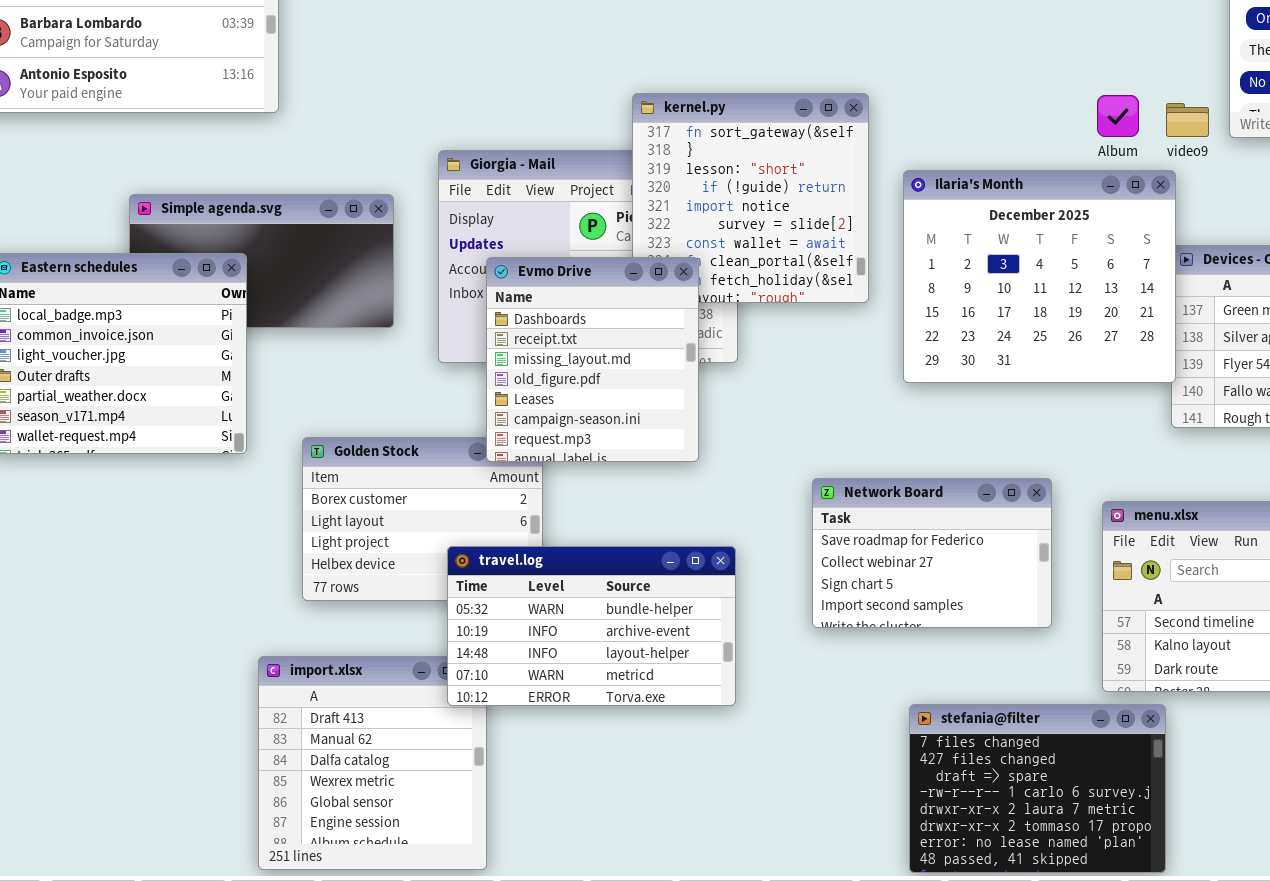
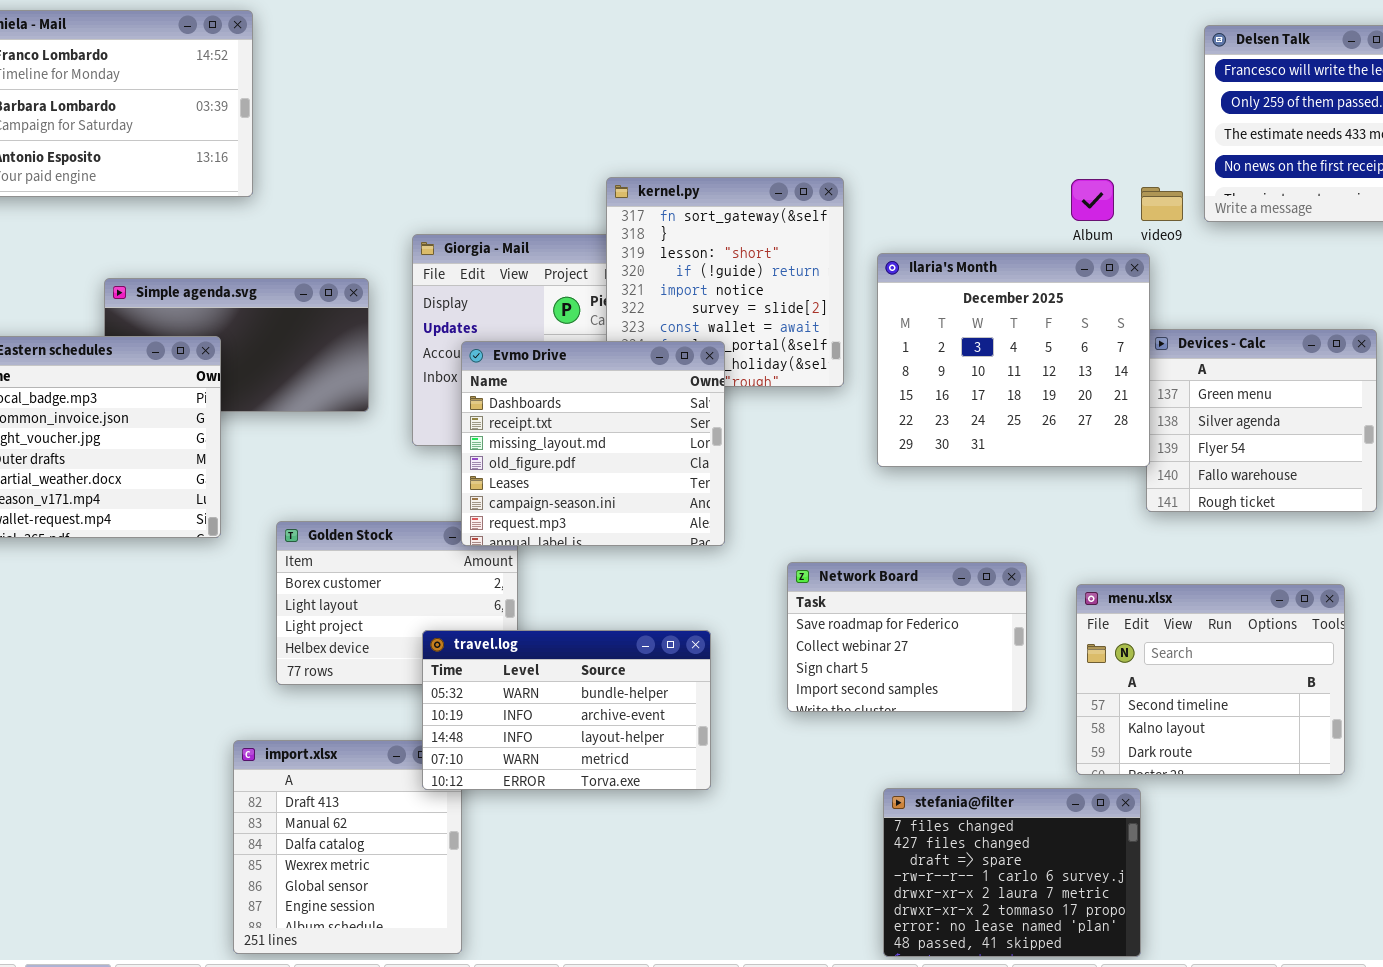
Evmo Drive: [486,257,699,462] -> [461,341,725,546], resized

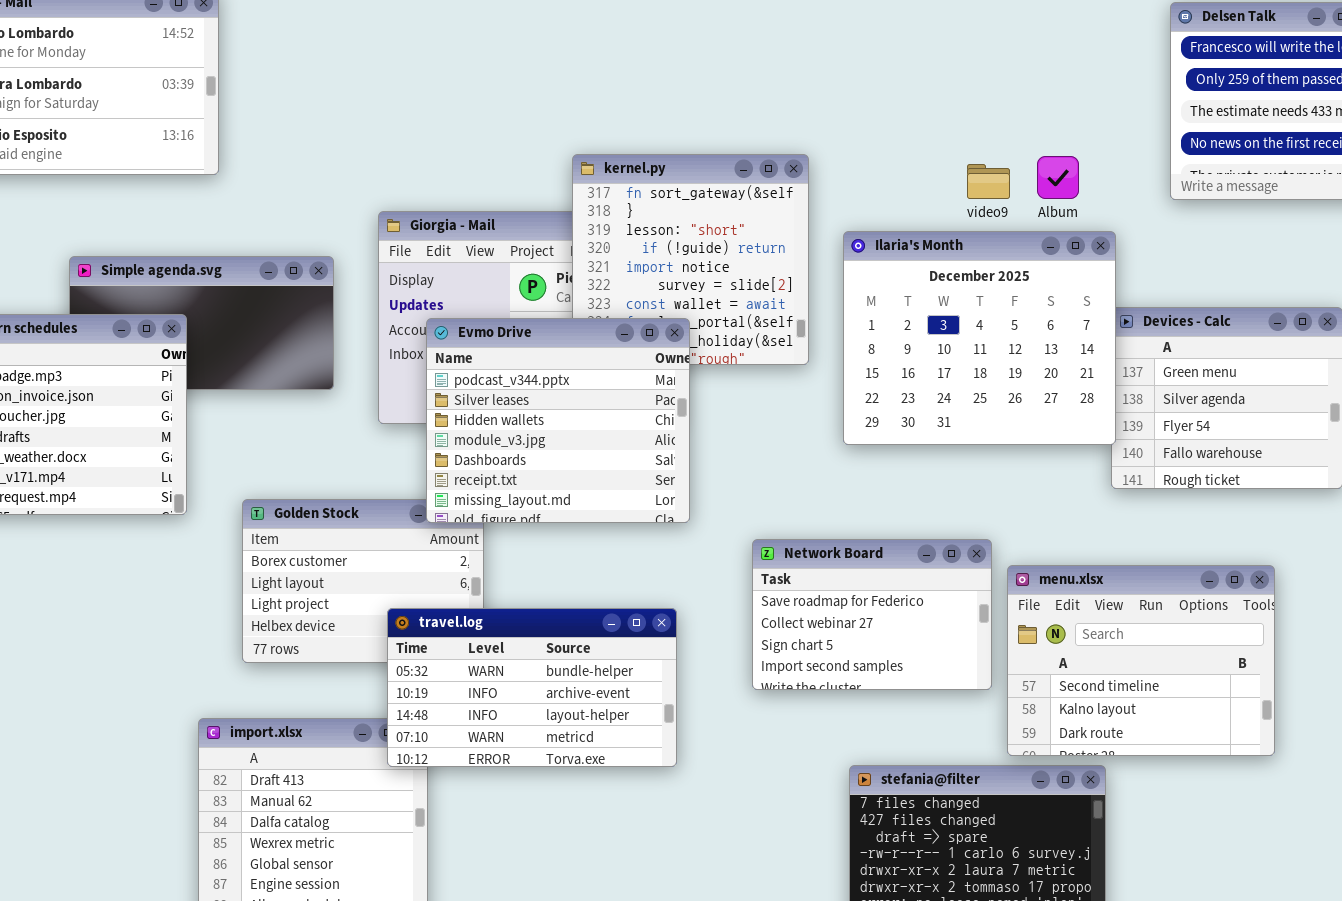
video9: [1141,187,1183,221] -> [967,164,1010,199], moved
Evmo Drive: [461,341,725,546] -> [426,318,690,523], scrolled up 4 rows
menu.xlsx: [1076,584,1345,775] -> [1007,565,1275,756], moved

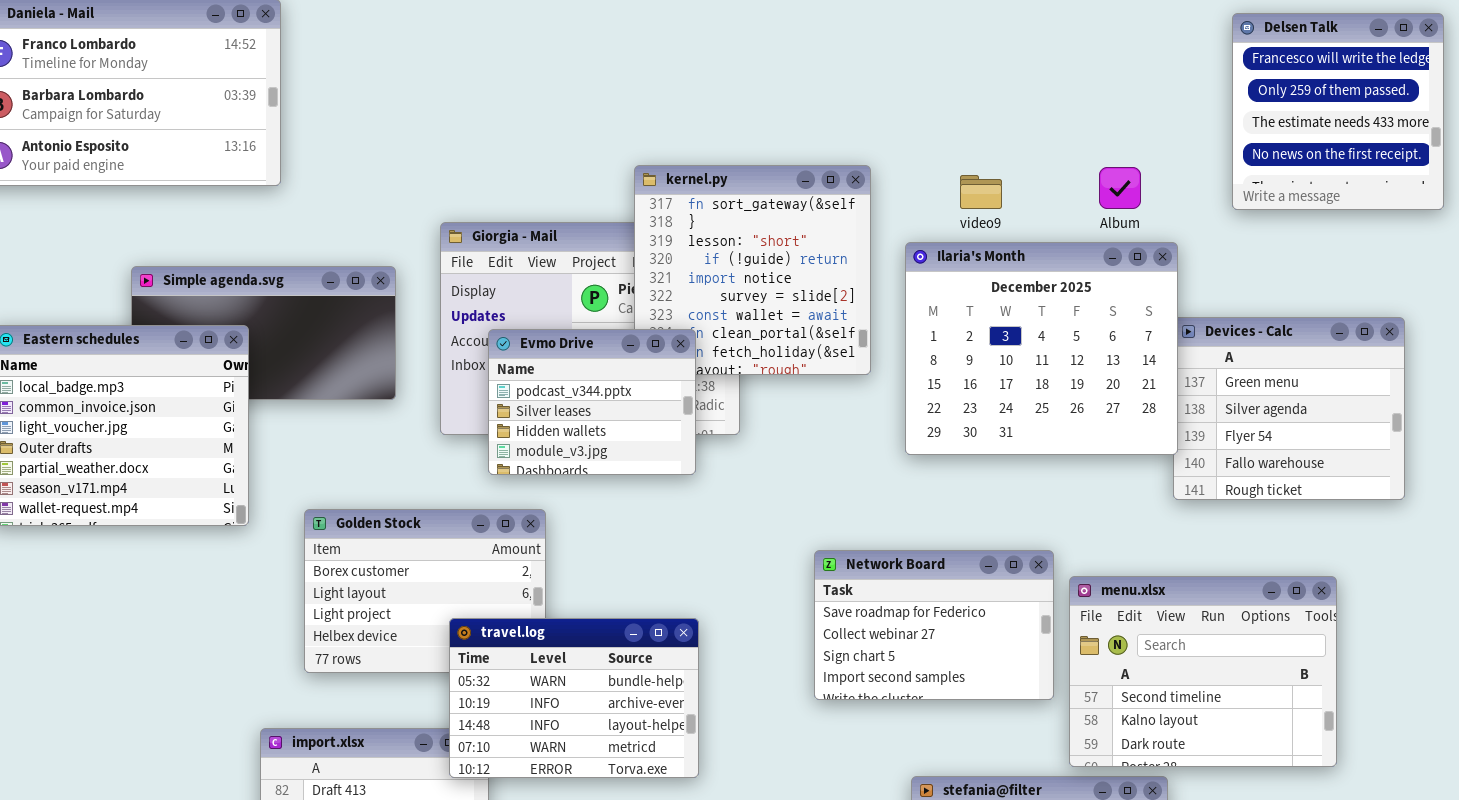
video9: [967,164,1010,199] -> [960,175,1002,209], moved
Evmo Drive: [426,318,690,523] -> [488,329,696,475], resized
travel.log: [387,608,677,767] -> [449,618,699,778], resized

